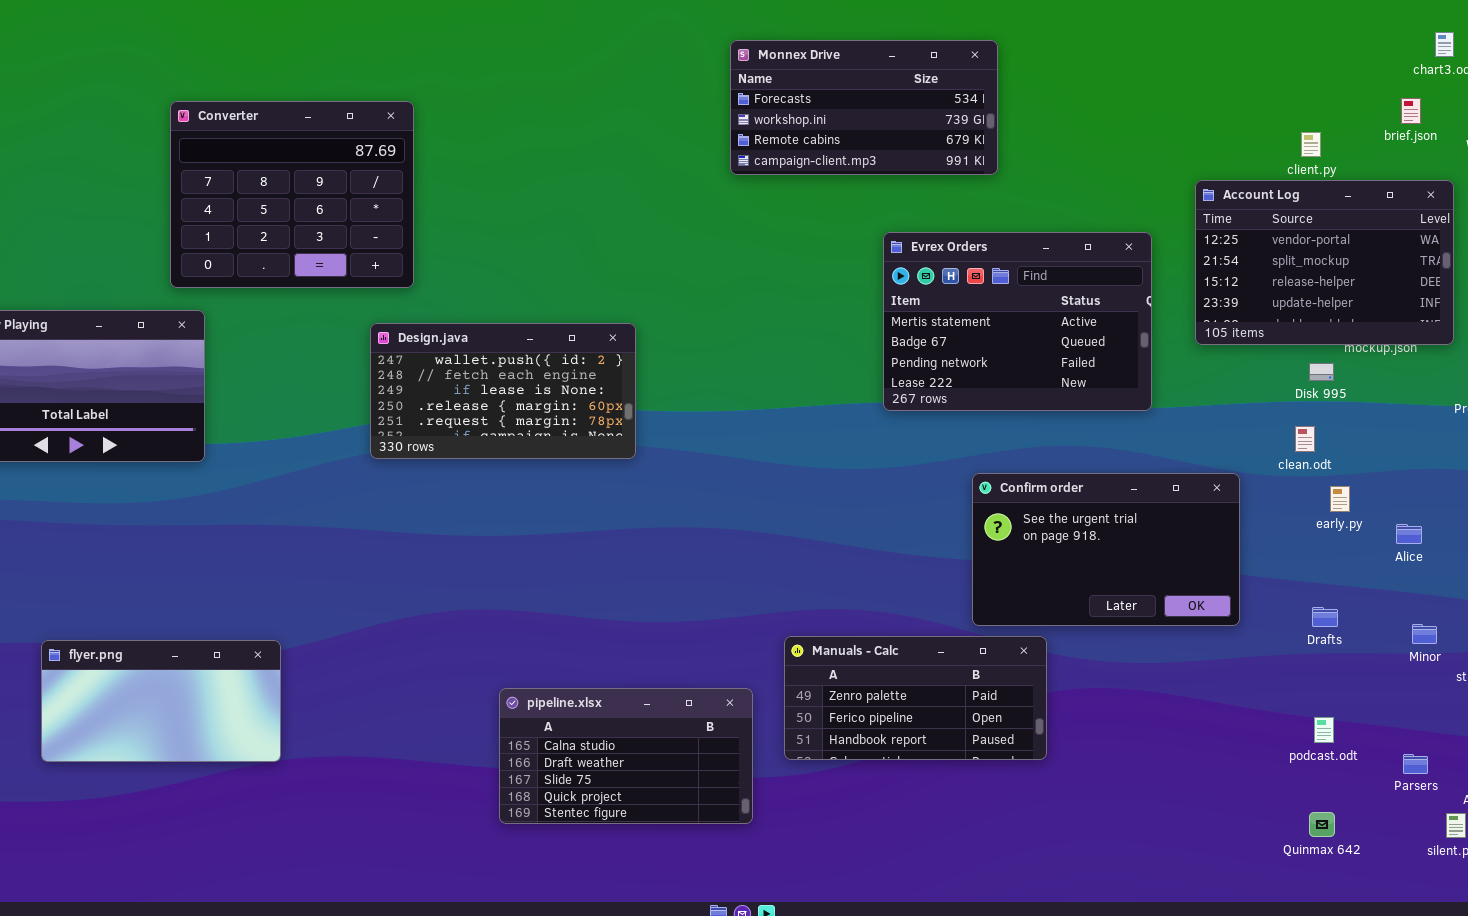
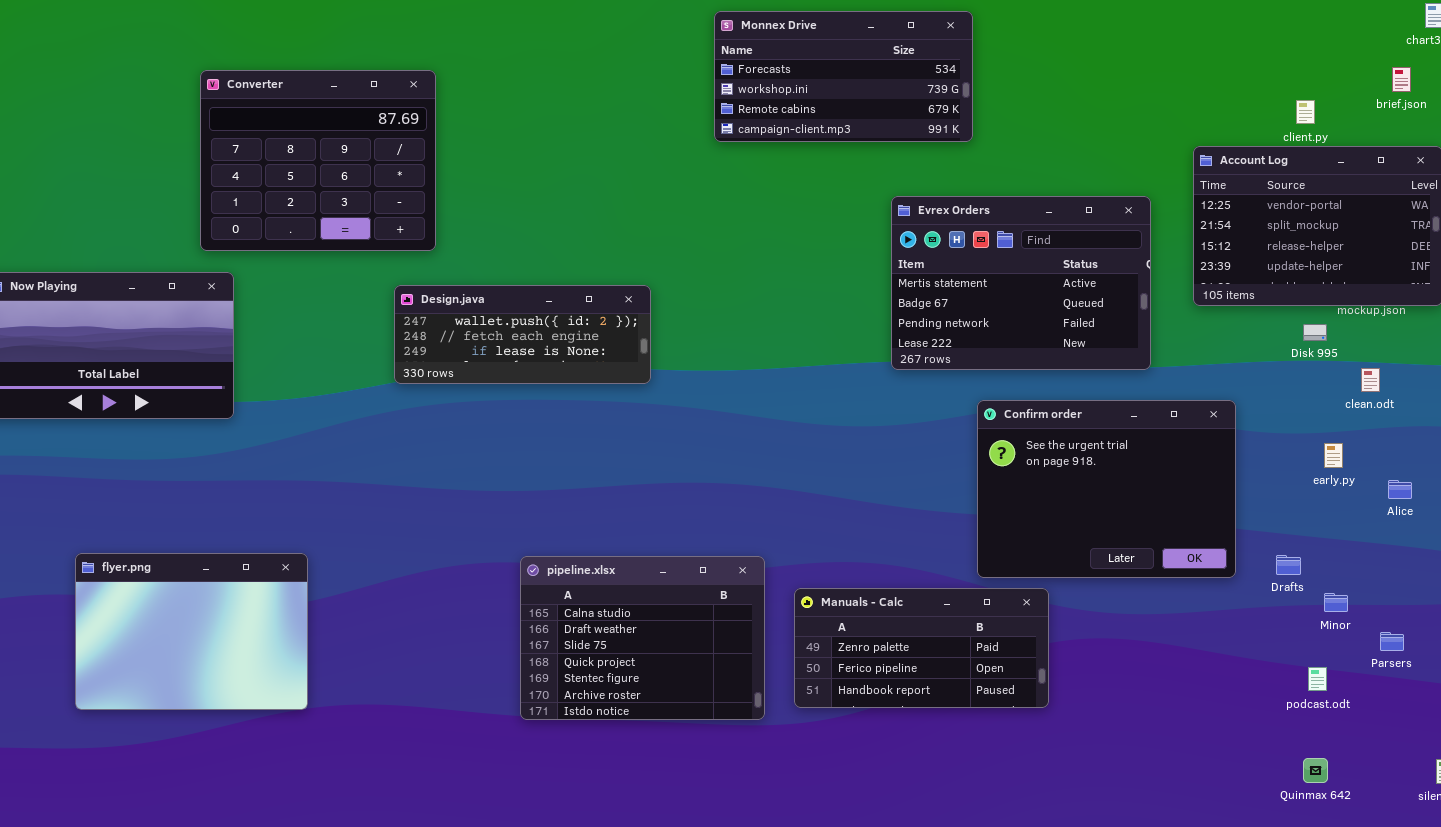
Monnex Drive: [730,40,998,175] -> [714,11,973,142], moved
Design.java: [370,323,636,459] -> [394,285,651,384], resized
clean.odt: [1295,426,1315,452] -> [1361,368,1380,392], moved
Confirm order: [972,473,1240,626] -> [977,400,1236,578], resized
Drafts: [1312,607,1338,627] -> [1276,555,1301,575], moved
Minor: [1412,624,1437,644] -> [1324,593,1348,612], moved
flyer.png: [41,640,281,762] -> [75,553,308,710], resized
pipeline.xlsx: [499,688,753,824] -> [520,556,765,720], moved, resized
Parsers: [1403,754,1428,774] -> [1380,632,1404,651], moved

